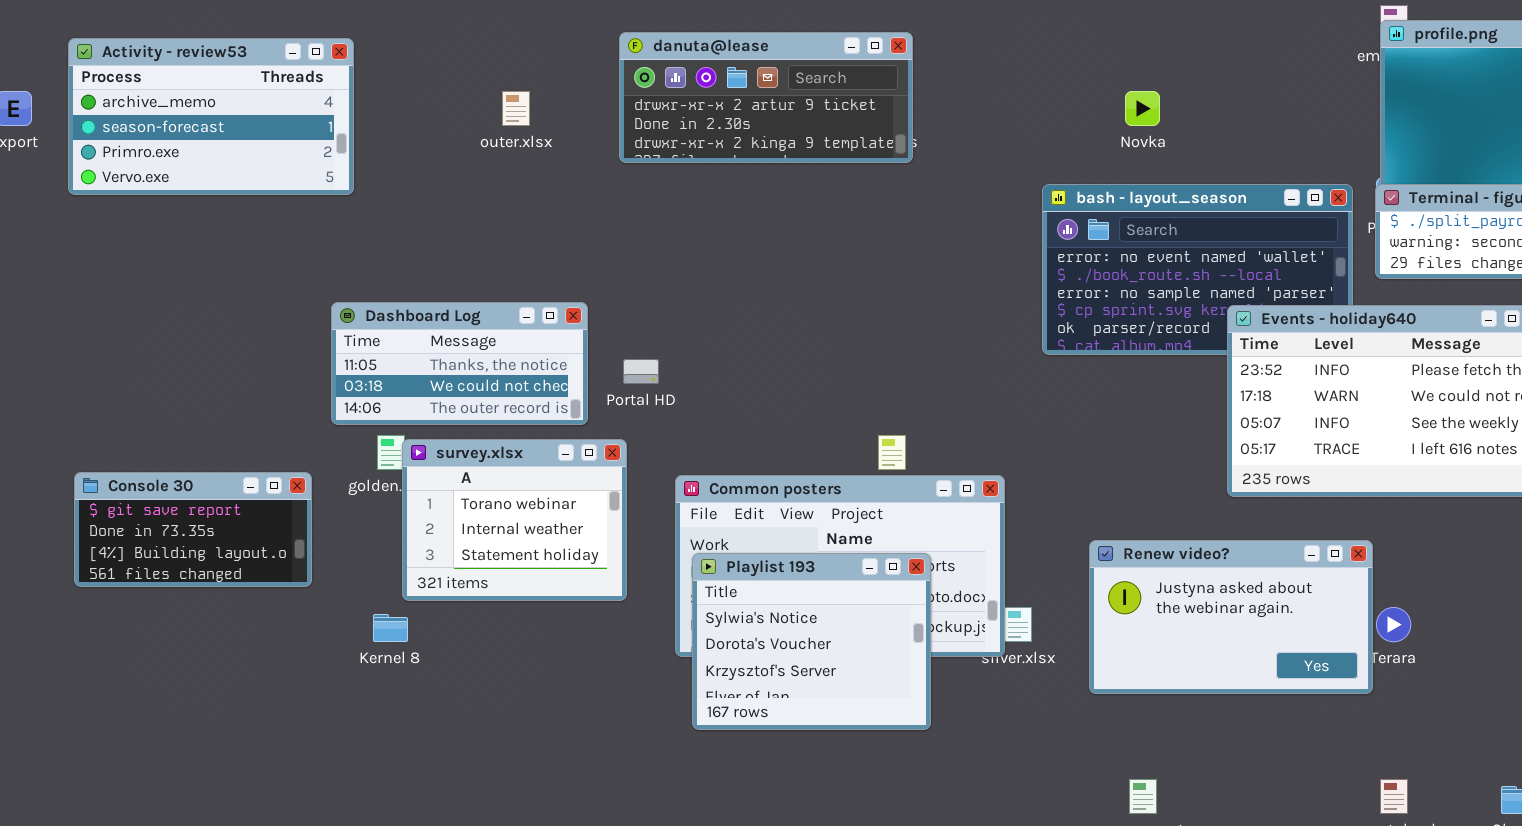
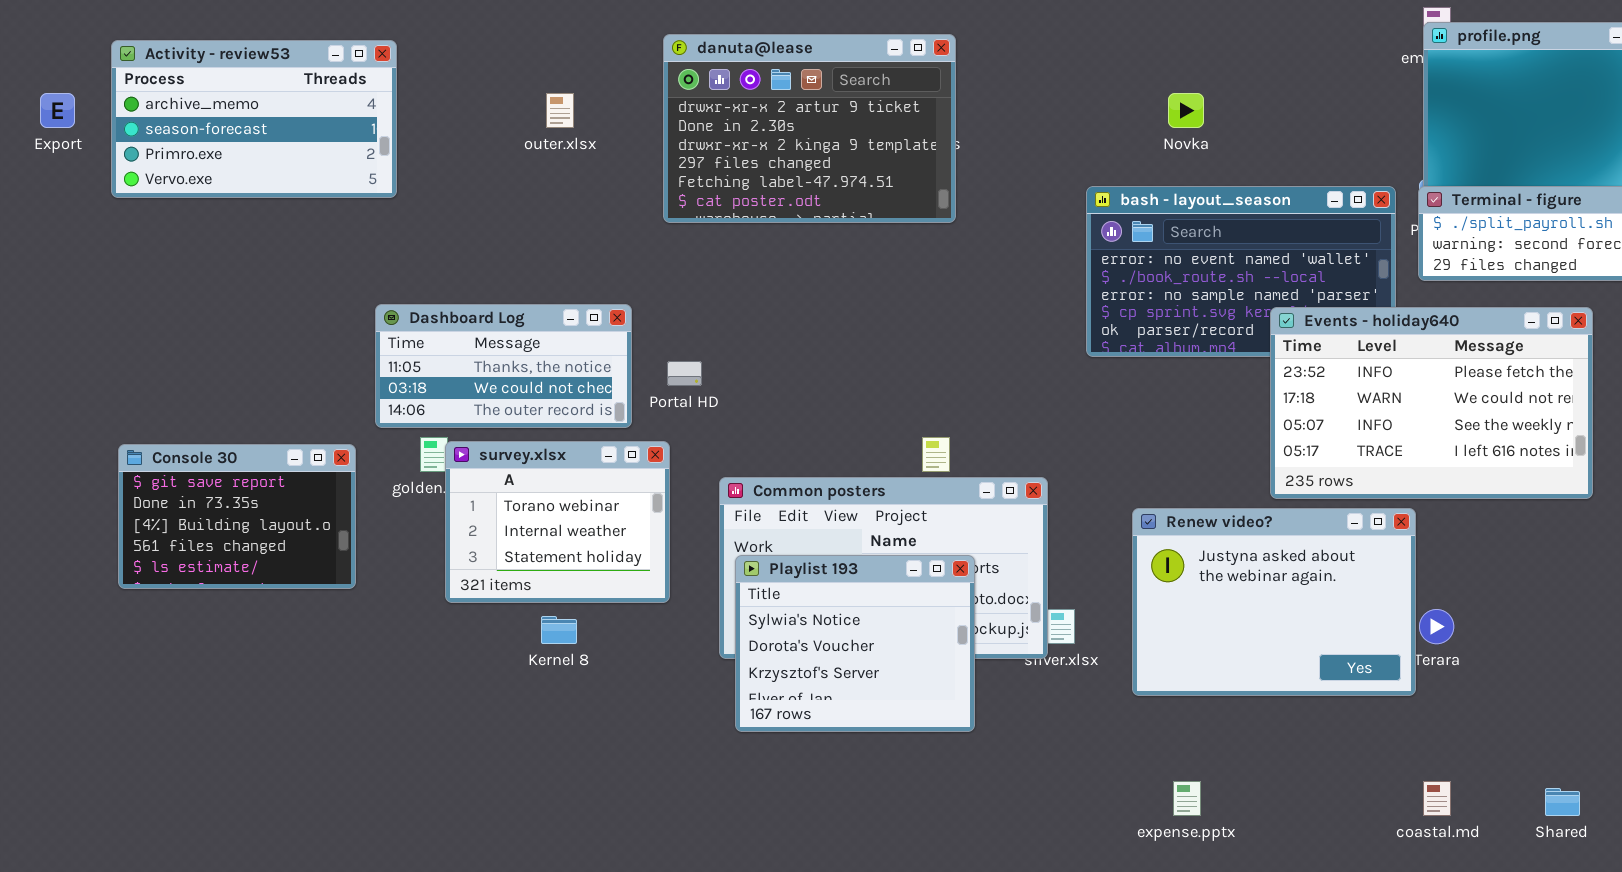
danuta@lease: [619,32,913,163] -> [663,34,956,223], resized
Console 30: [74,472,312,587] -> [118,444,356,589], resized
Renew video?: [1089,540,1373,694] -> [1132,508,1416,696], resized
Kernel 8: [373,614,408,642] -> [541,616,577,644], moved

